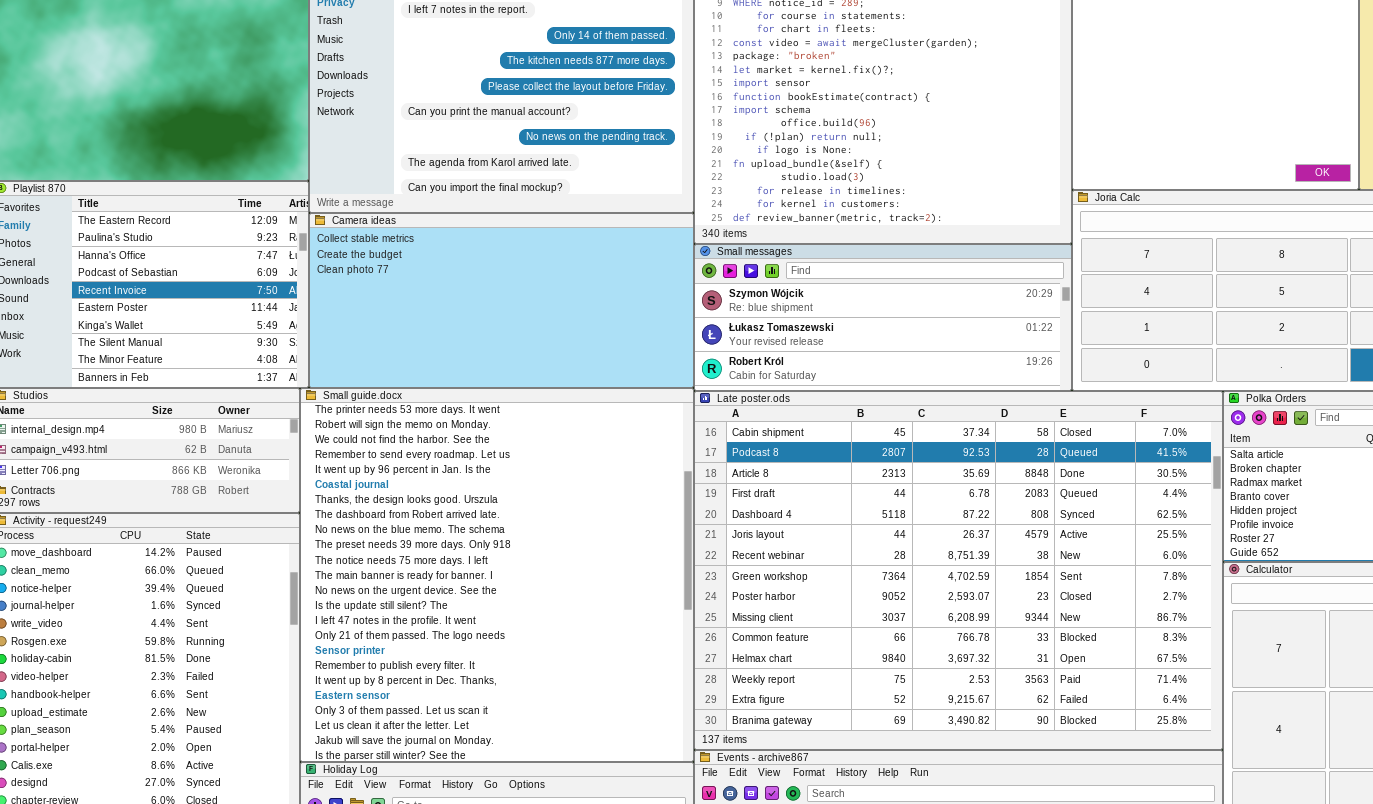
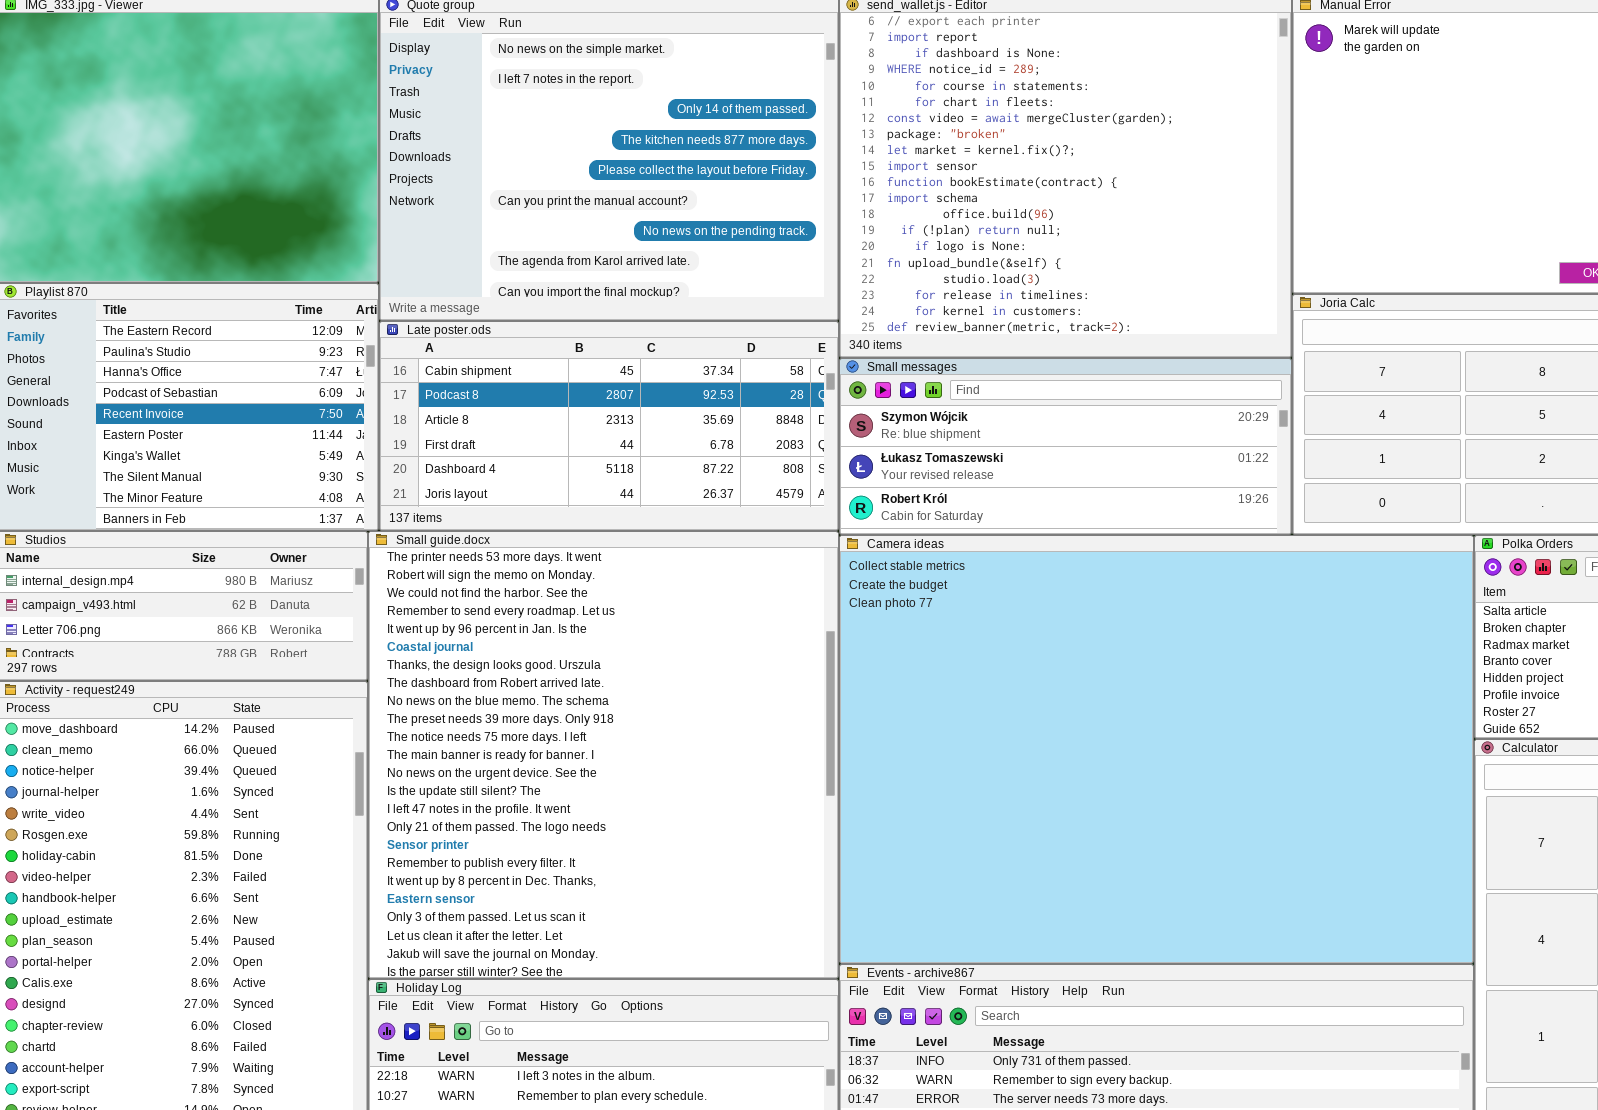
Camera ideas: [309,213,694,388] -> [839,535,1474,964], moved, resized
Late poster.ods: [694,391,1223,750] -> [379,321,839,531], moved, resized

